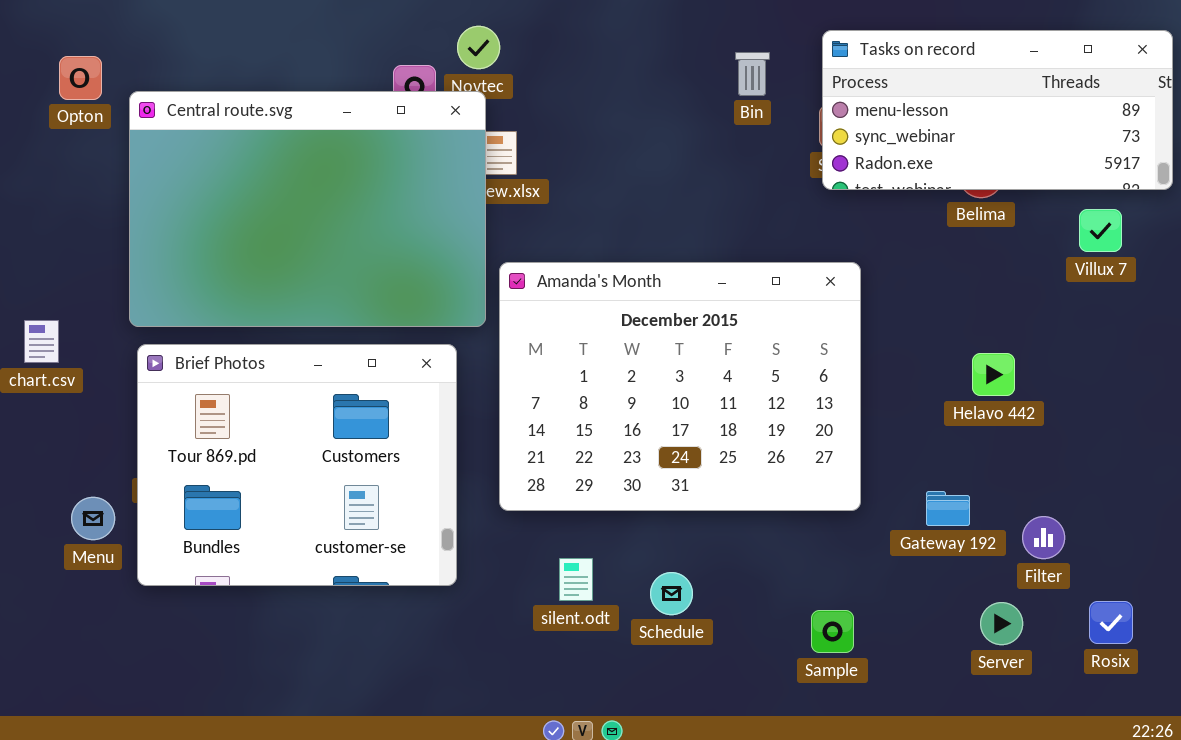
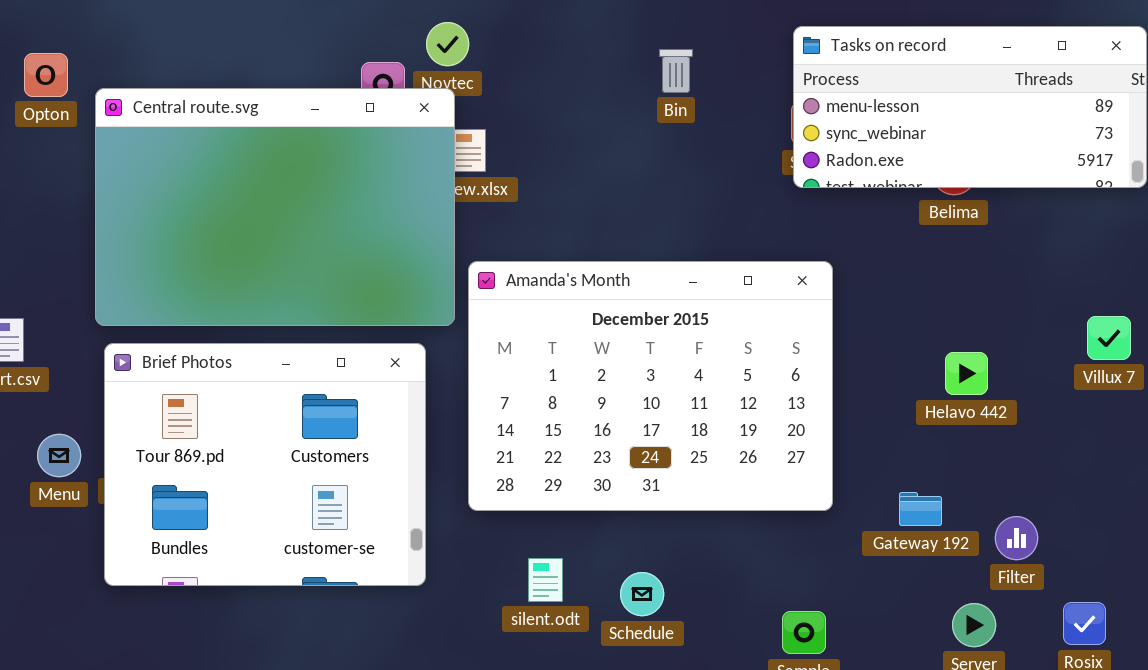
Bin: [735,52,770,96] -> [659,49,693,93], moved
Villux 7: [1079,209,1122,252] -> [1087,316,1131,360], moved
Menu: [71,497,115,540] -> [37,434,81,477], moved

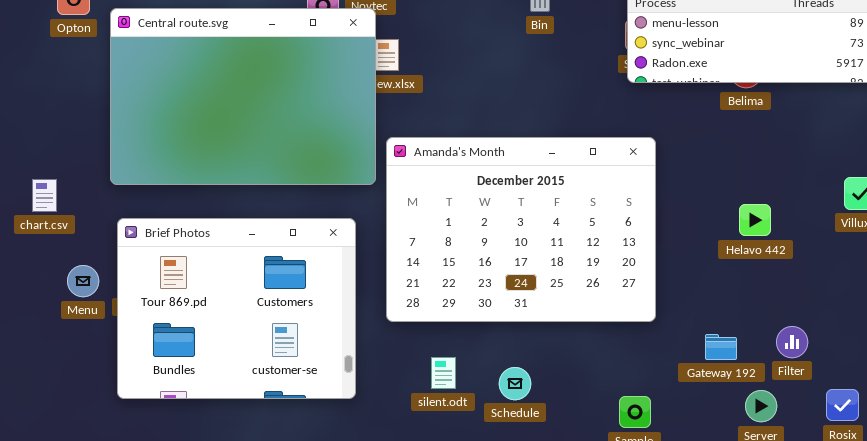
Brief Photos: [104,343,426,586] -> [117,218,356,399], moved
Gateway 192: [899,492,942,526] -> [705,334,737,360], moved

